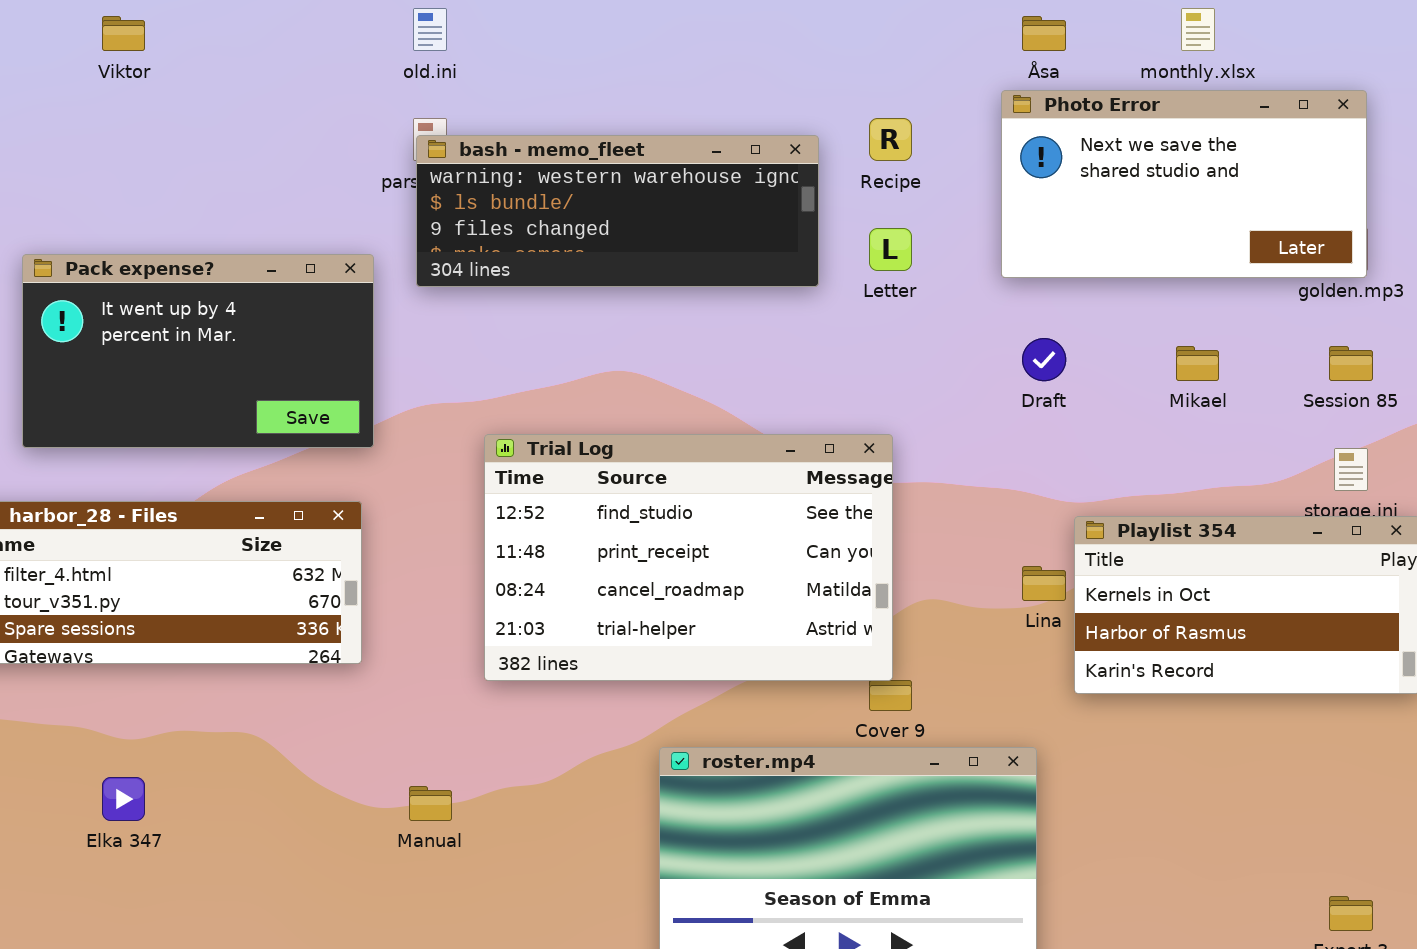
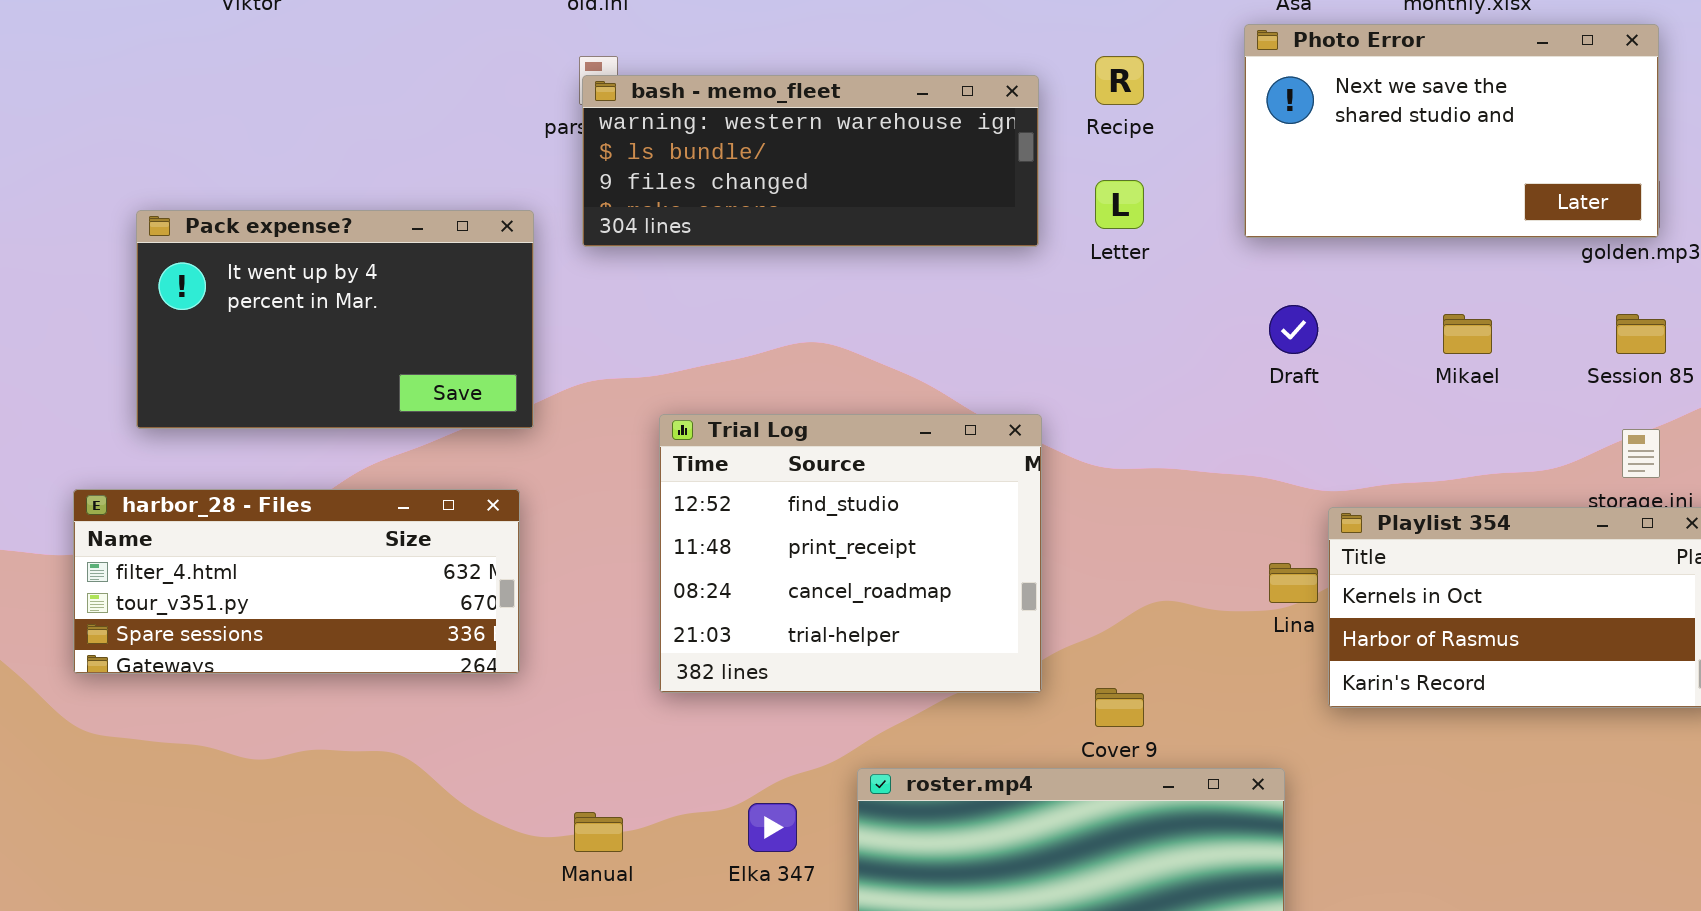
Trial Log: [484,434,893,681] -> [659,414,1042,693], resized
Elka 347: [102,777,145,821] -> [748,803,797,852], moved

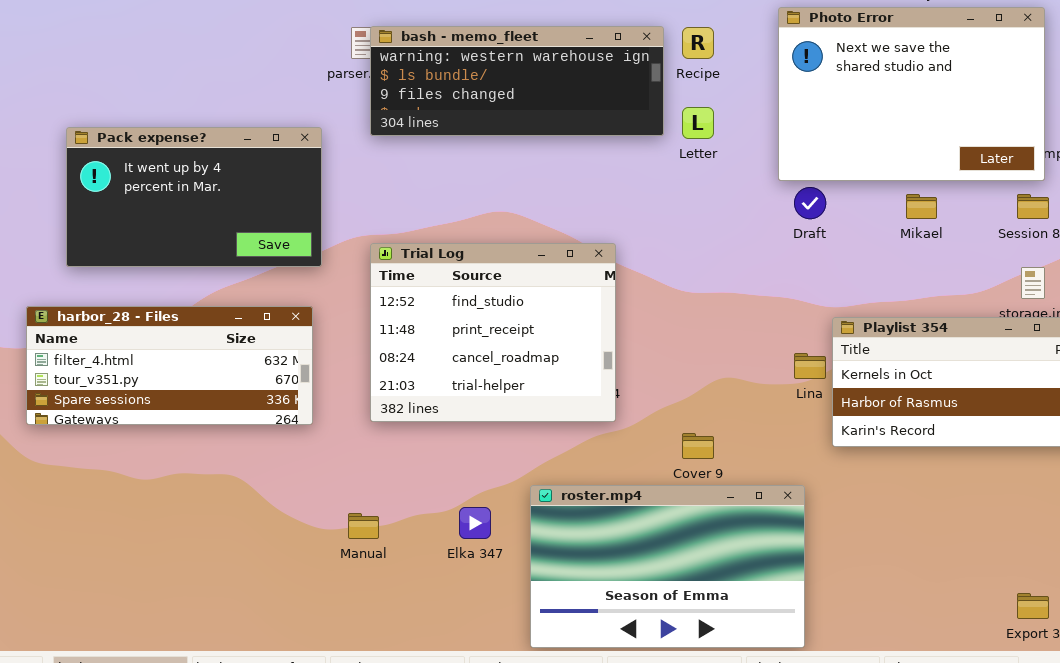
Photo Error: [1244,24,1659,238] -> [778,7,1045,181], resized
bash - memo_fleet: [582,75,1039,247] -> [370,26,664,136], moved
Trial Log: [659,414,1042,693] -> [370,243,616,422], moved

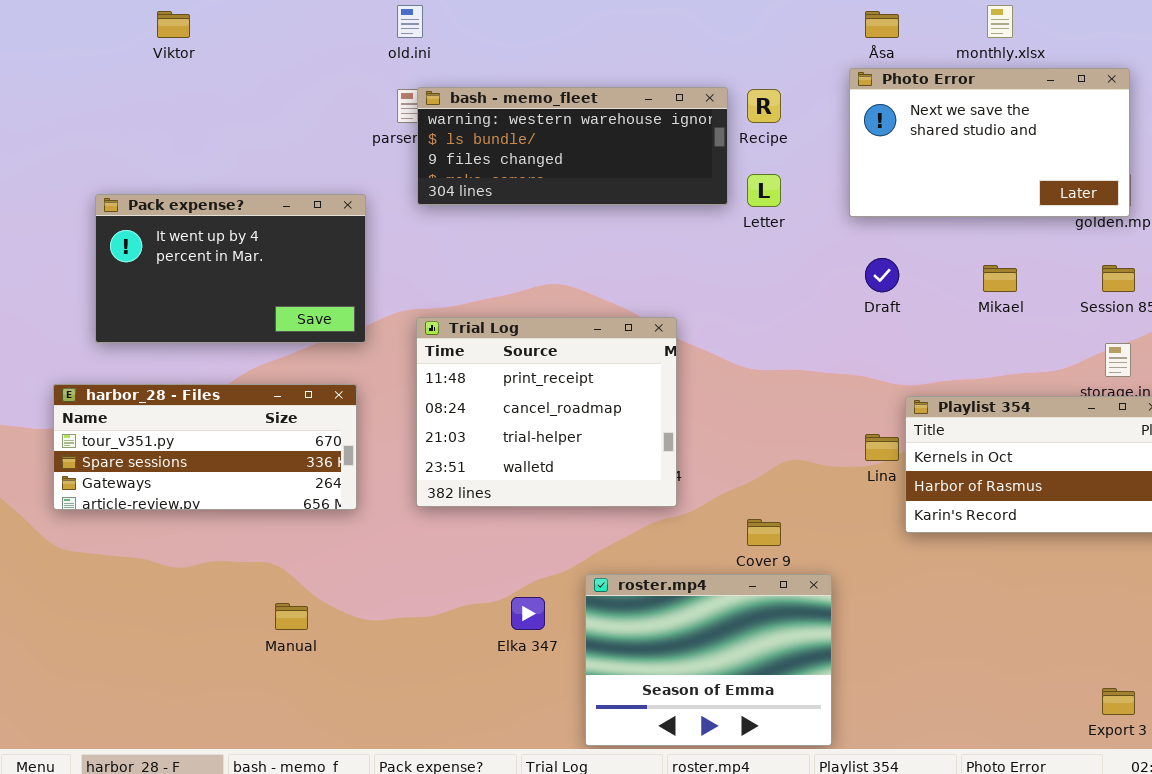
Photo Error: [778,7,1045,181] -> [849,68,1130,217], resized
Trial Log: [370,243,616,422] -> [416,317,677,507], scrolled down 1 row
harbor_28 - Files: [26,306,313,425] -> [53,384,357,510], scrolled down 1 row
roster.mp4: [530,485,805,648] -> [585,574,832,746], resized
Manual: [348,513,379,539] -> [275,603,308,630], moved

